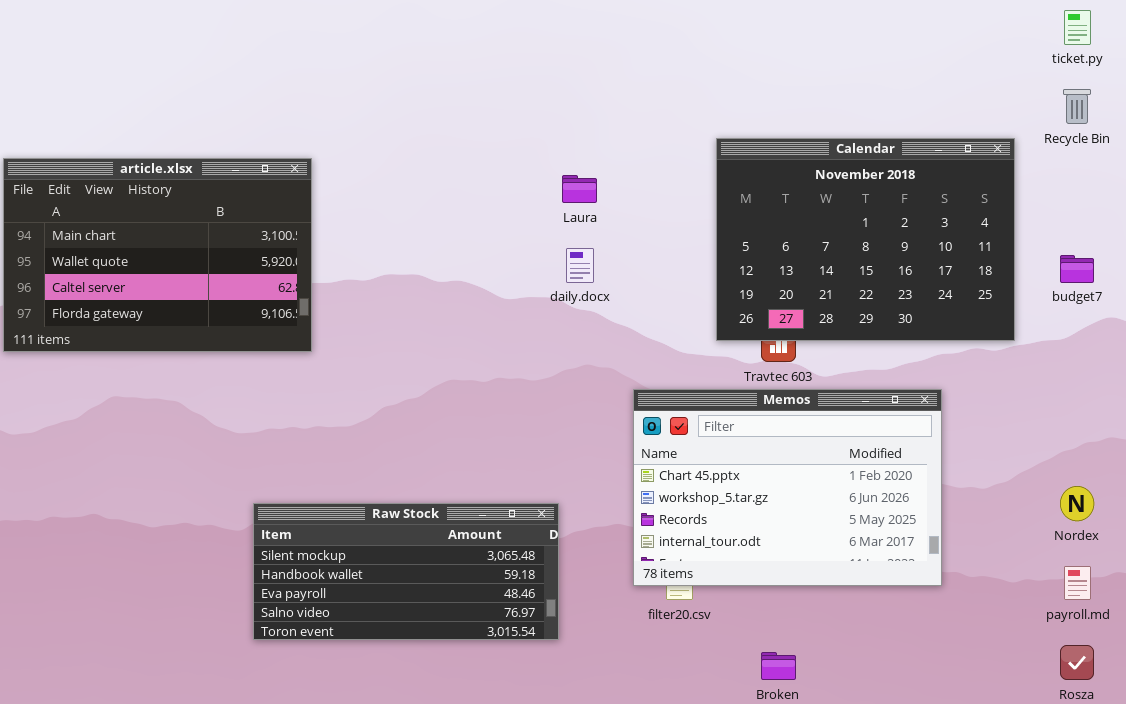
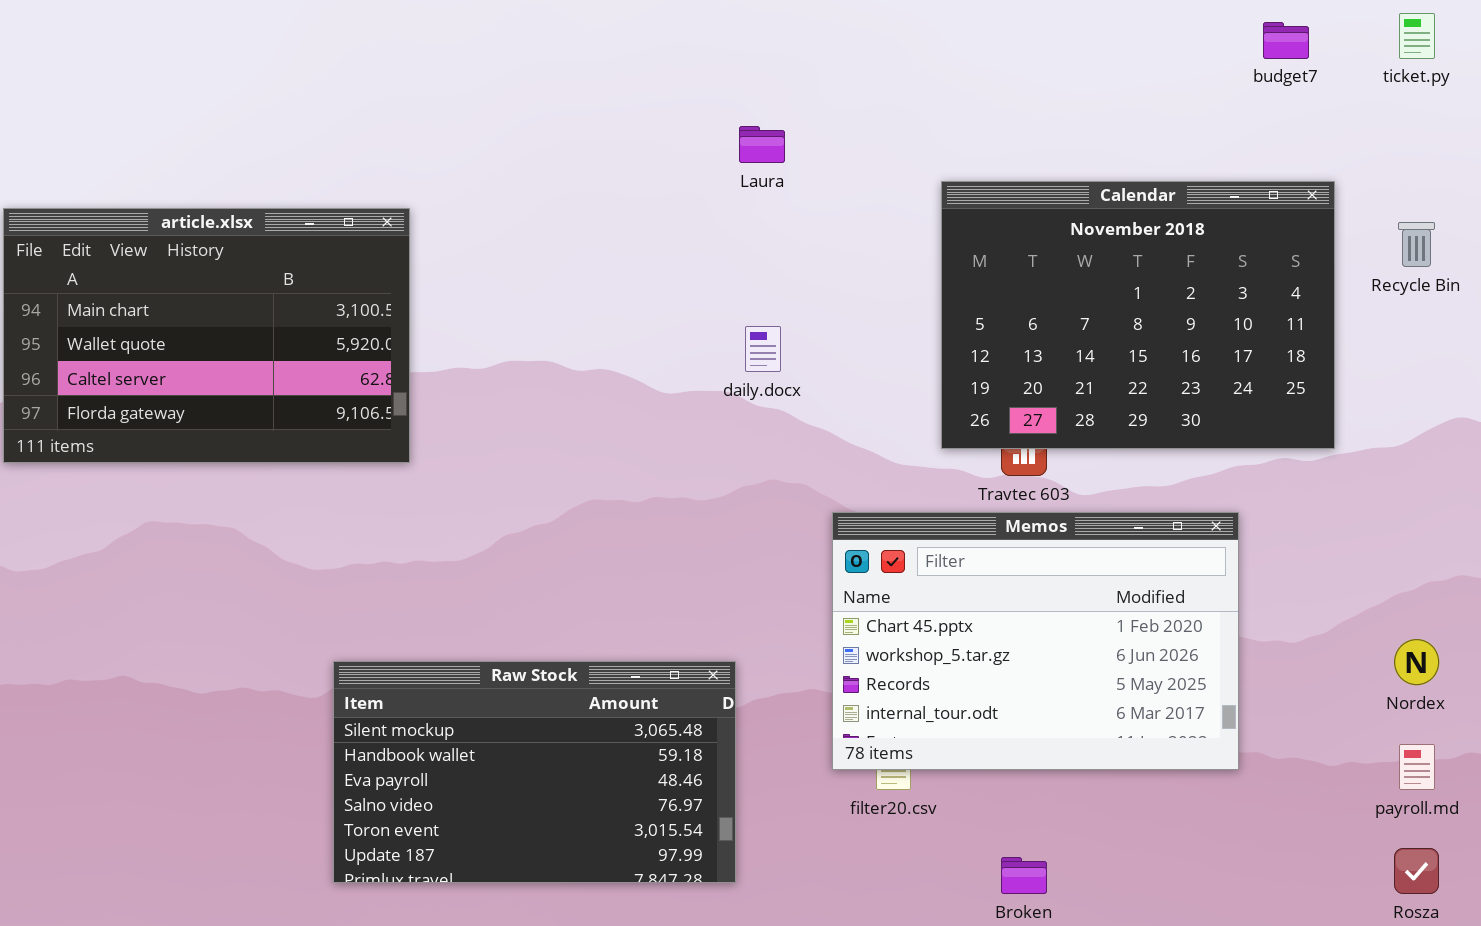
Recycle Bin: [1063,89,1091,124] -> [1398,222,1435,267], moved
Laura: [562,175,597,203] -> [739,126,785,163], moved
budget7: [1060,255,1094,283] -> [1263,22,1309,59], moved
Raw Stock: [253,503,559,640] -> [333,661,736,883], resized

